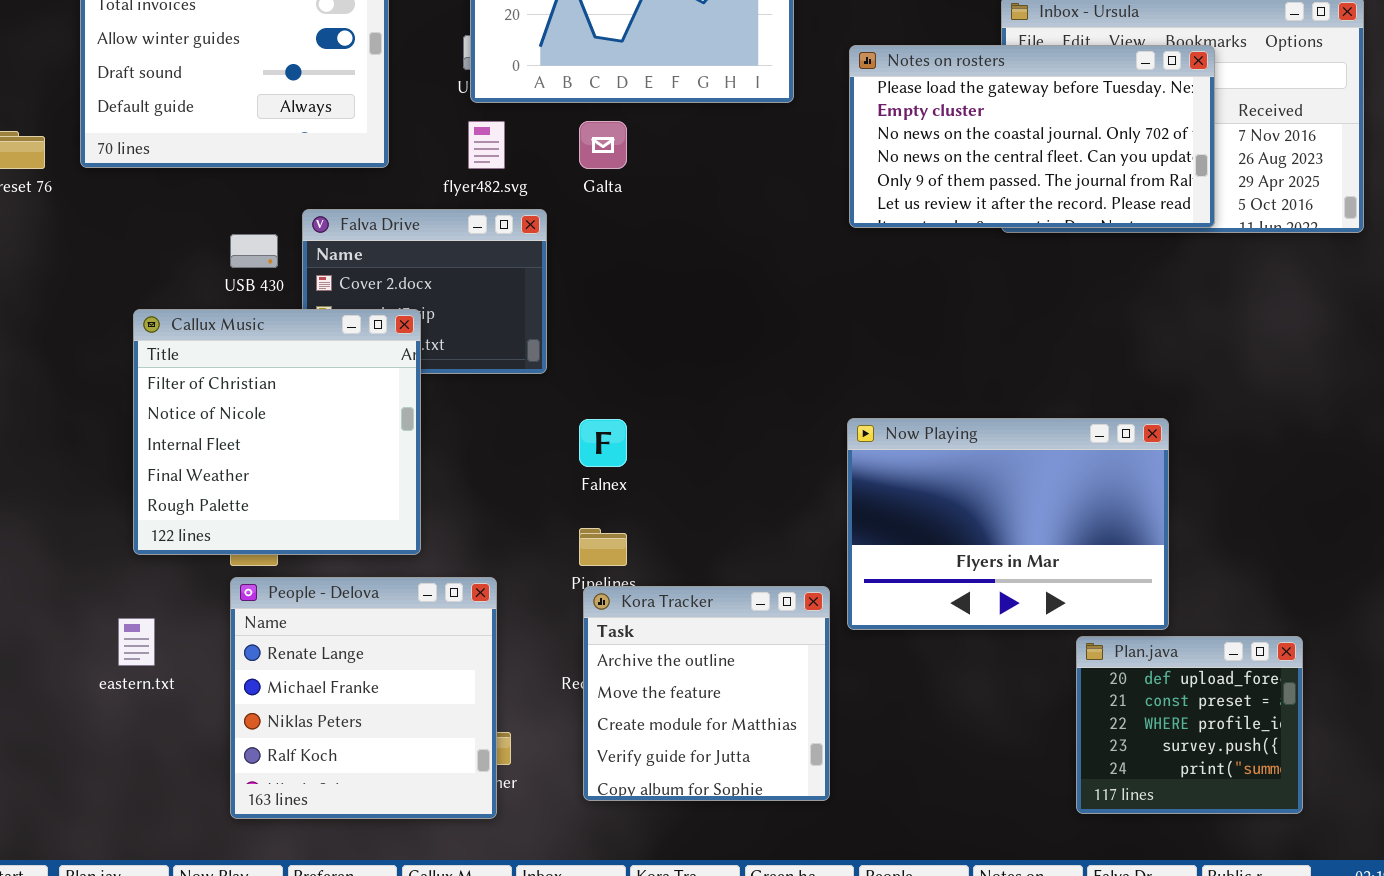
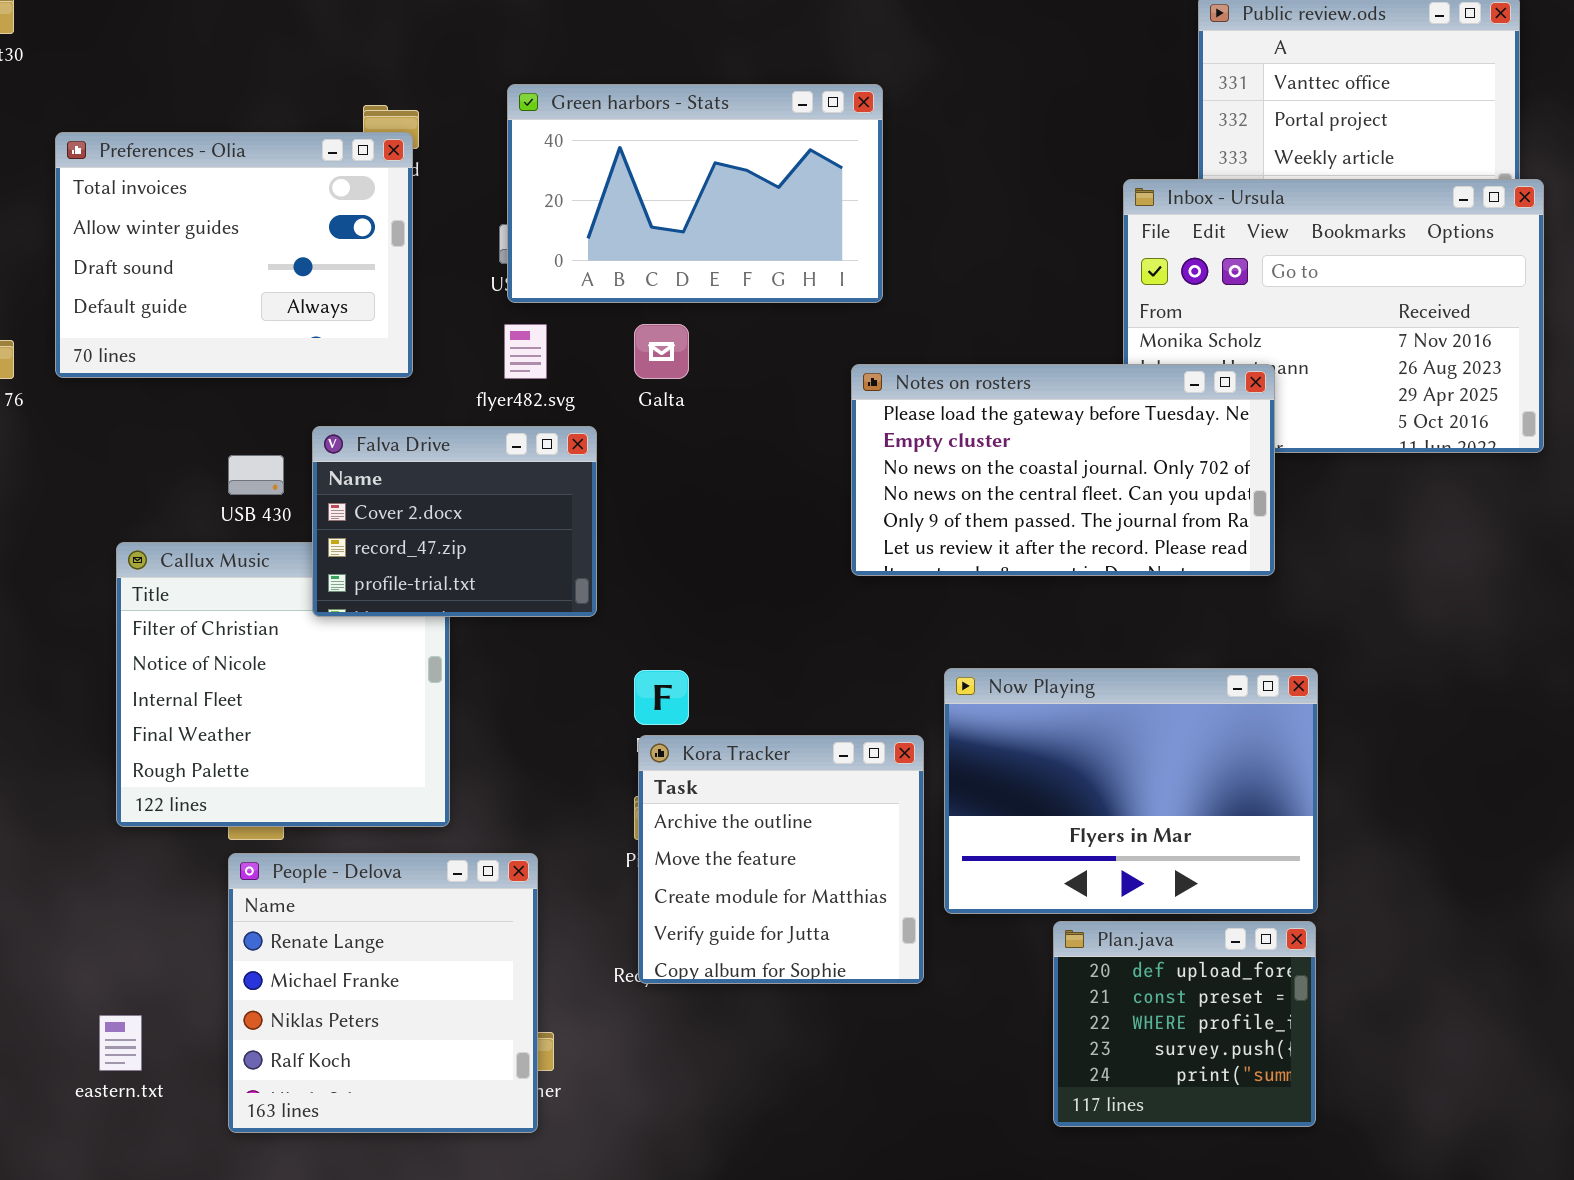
Notes on rosters: [849,45,1215,228] -> [851,364,1275,576], moved
Falva Drive: [302,209,547,374] -> [312,426,597,617], raised
Kora Tracker: [583,586,830,801] -> [638,735,924,984], moved
eastern.txt: [118,618,155,666] -> [99,1015,142,1071], moved
Plan.java: [1076,636,1303,814] -> [1053,921,1316,1127], moved

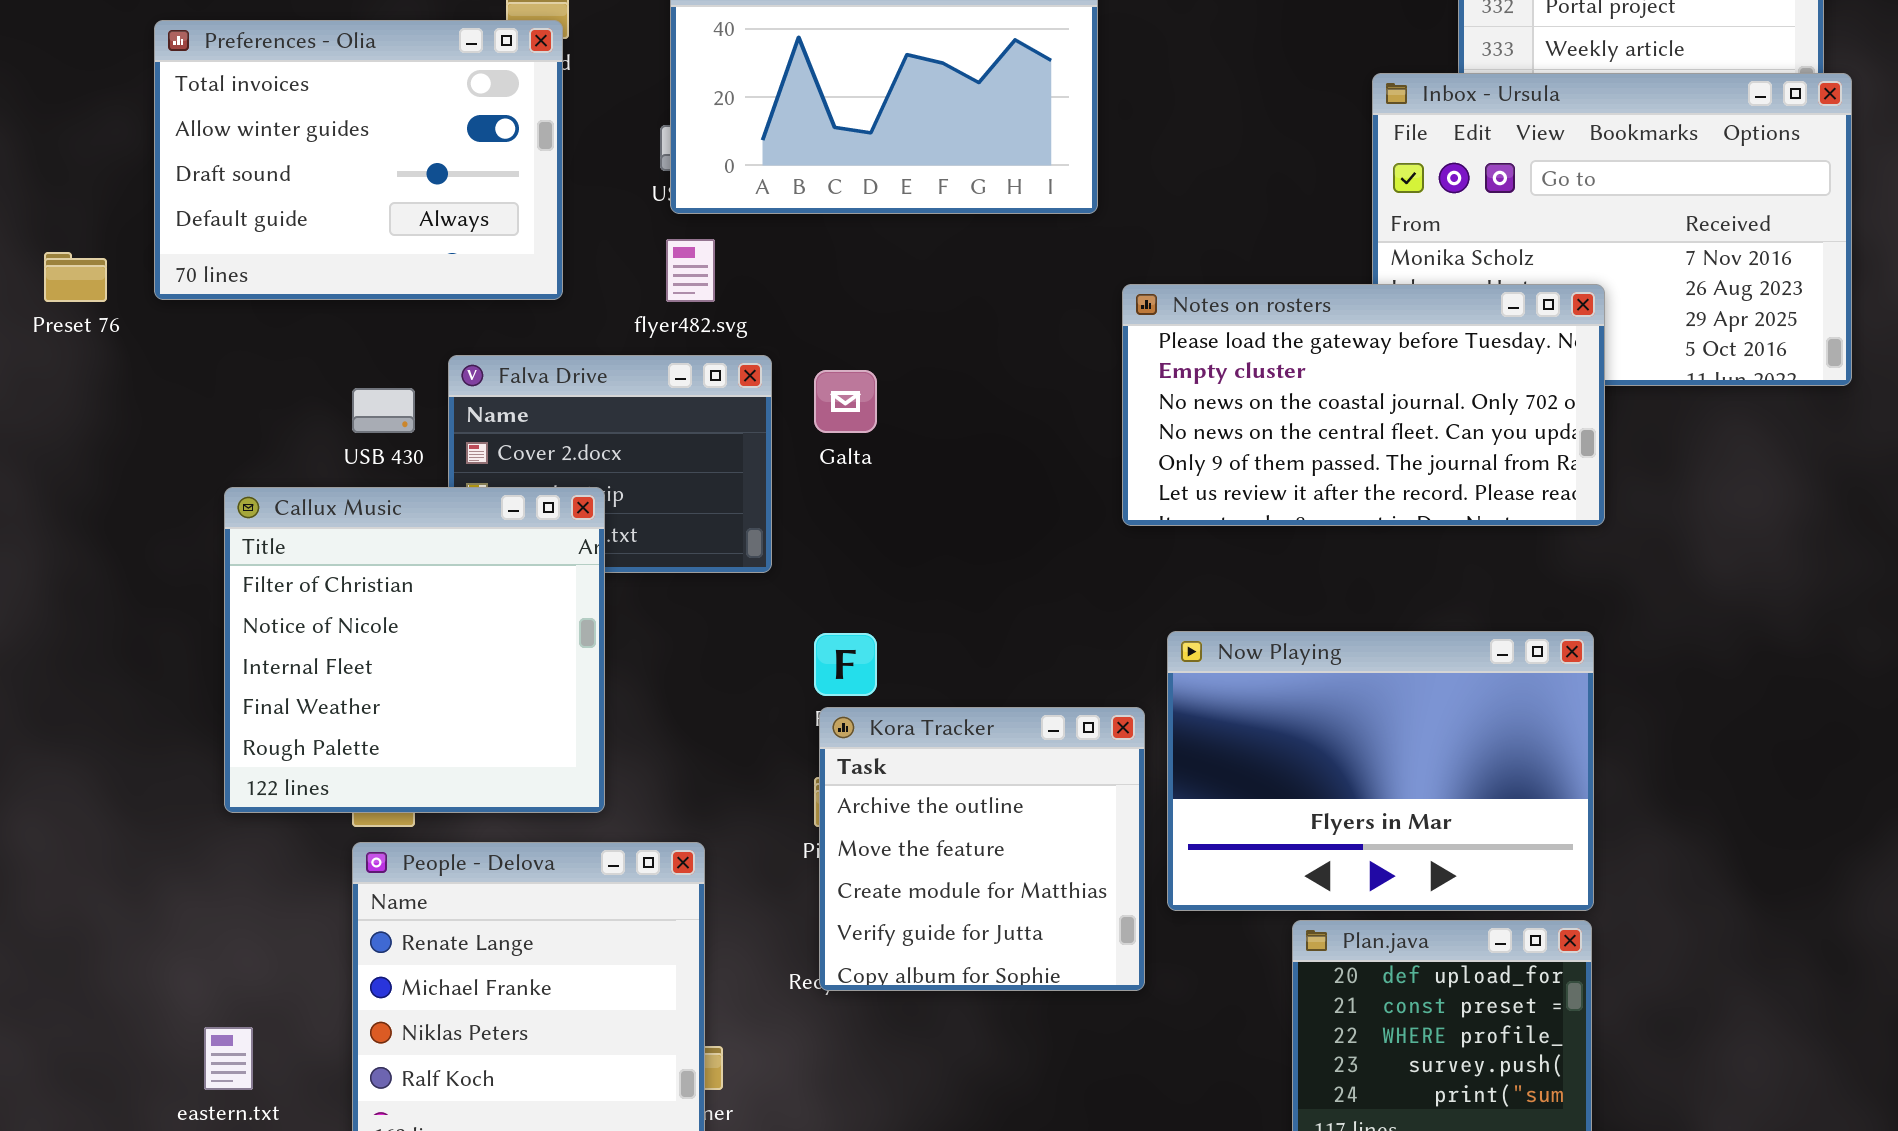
Galta: [634,324,689,379] -> [814,370,877,433], moved
Notes on rosters: [851,364,1275,576] -> [1122,284,1605,526], moved
Callux Music: [116,542,450,827] -> [224,487,605,813], raised

